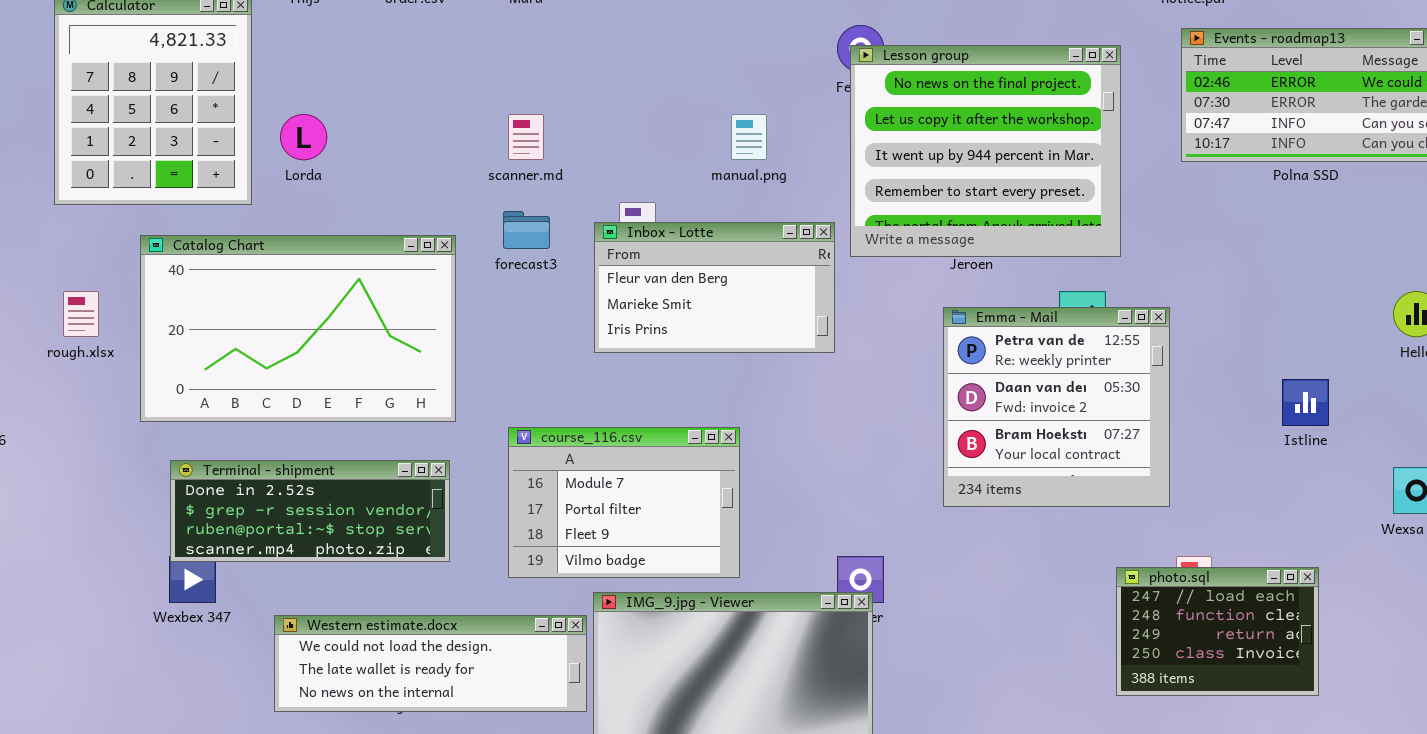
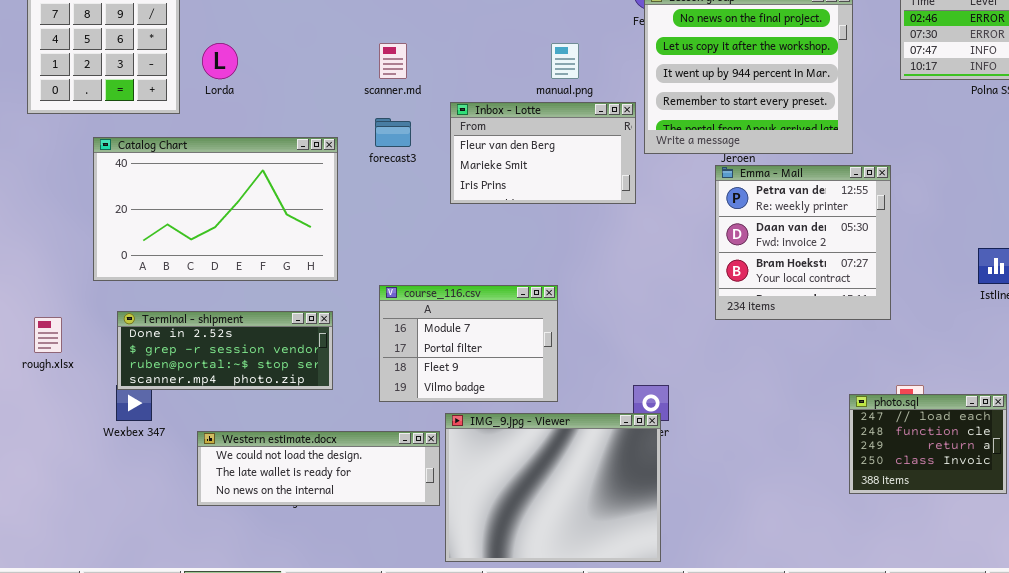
Inbox - Lotte: [594,222,835,353] -> [450,102,636,204], moved
rough.xlsx: [63,291,99,337] -> [34,317,62,353], moved
Emma - Mail: [943,307,1170,507] -> [715,165,891,320], moved

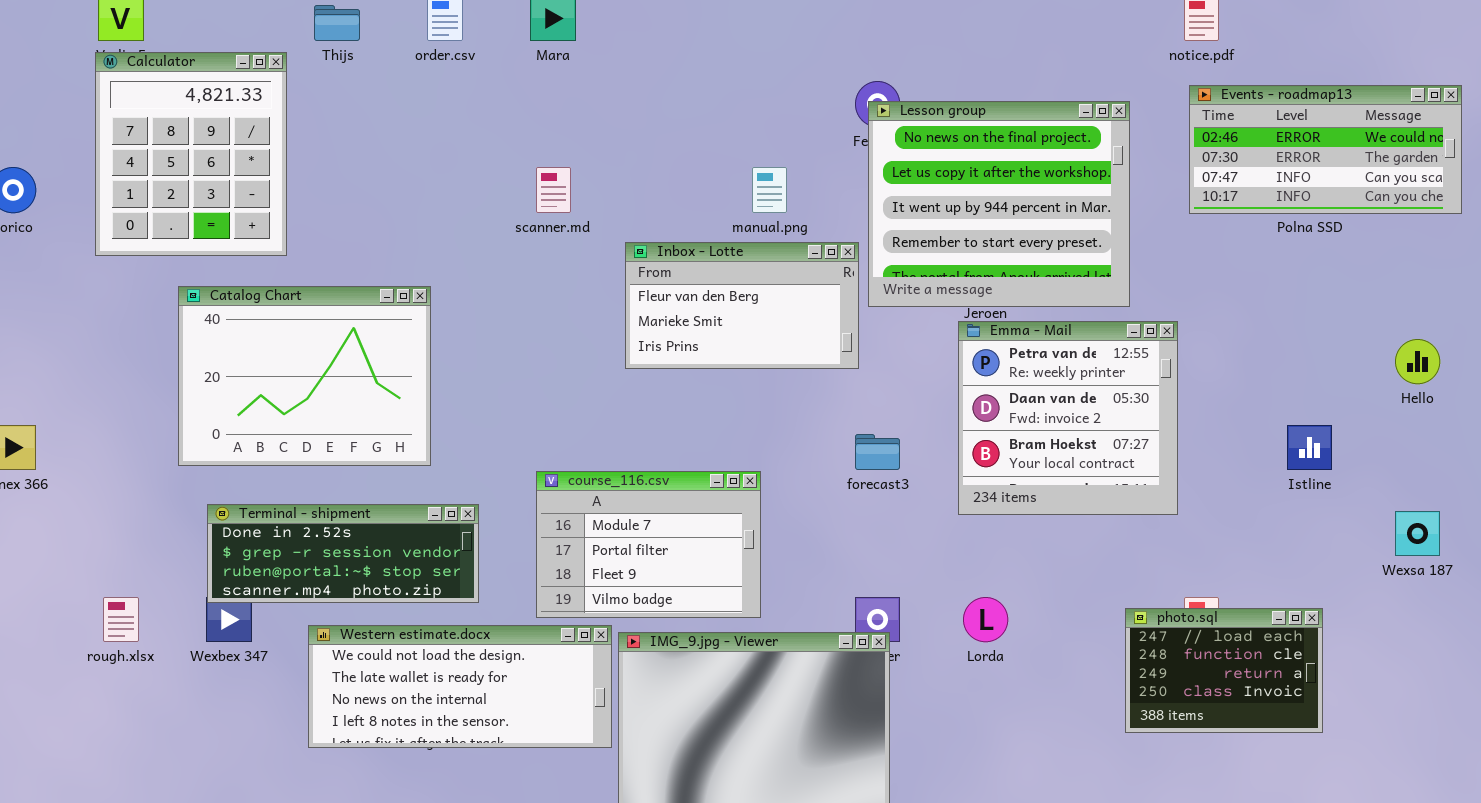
Lorda: [202,43,238,79] -> [963,597,1008,642], moved
forecast3: [375,118,411,147] -> [855,434,900,470], moved
Catalog Chart: [93,137,338,281] -> [178,286,431,466], resized
rough.xlsx: [34,317,62,353] -> [103,597,139,642], moved
Western estimate.docx: [197,431,440,506] -> [308,625,612,748], resized

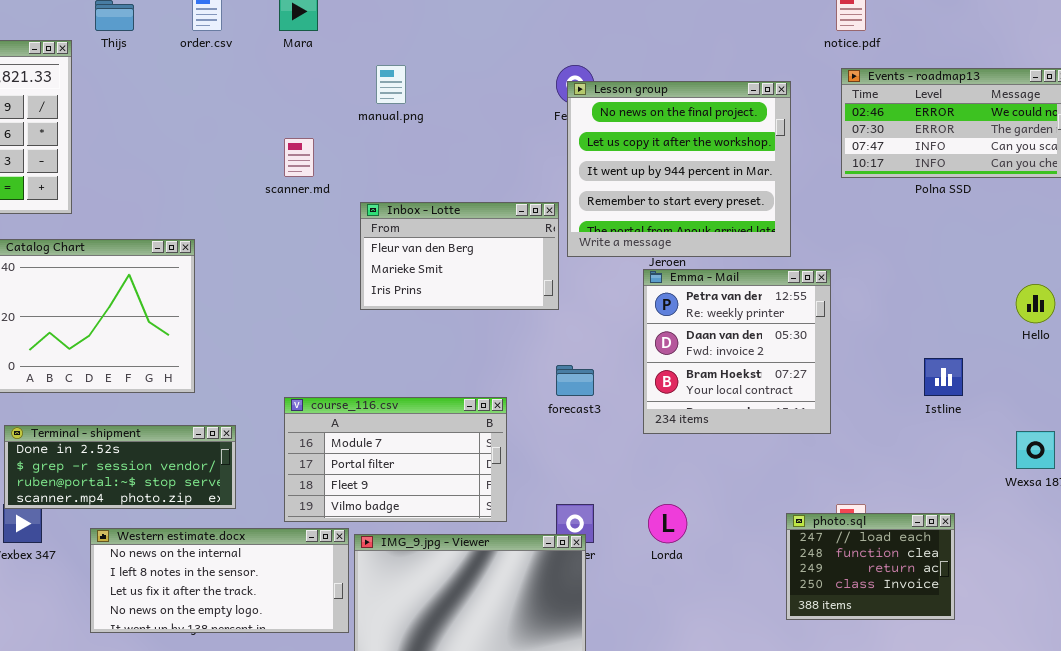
manual.png: [752,167,787,213] -> [376,65,406,104], moved
course_116.csv: [536,471,761,618] -> [284,397,507,522], resized
Western estimate.docx: [308,625,612,748] -> [90,528,349,633], scrolled down 2 rows

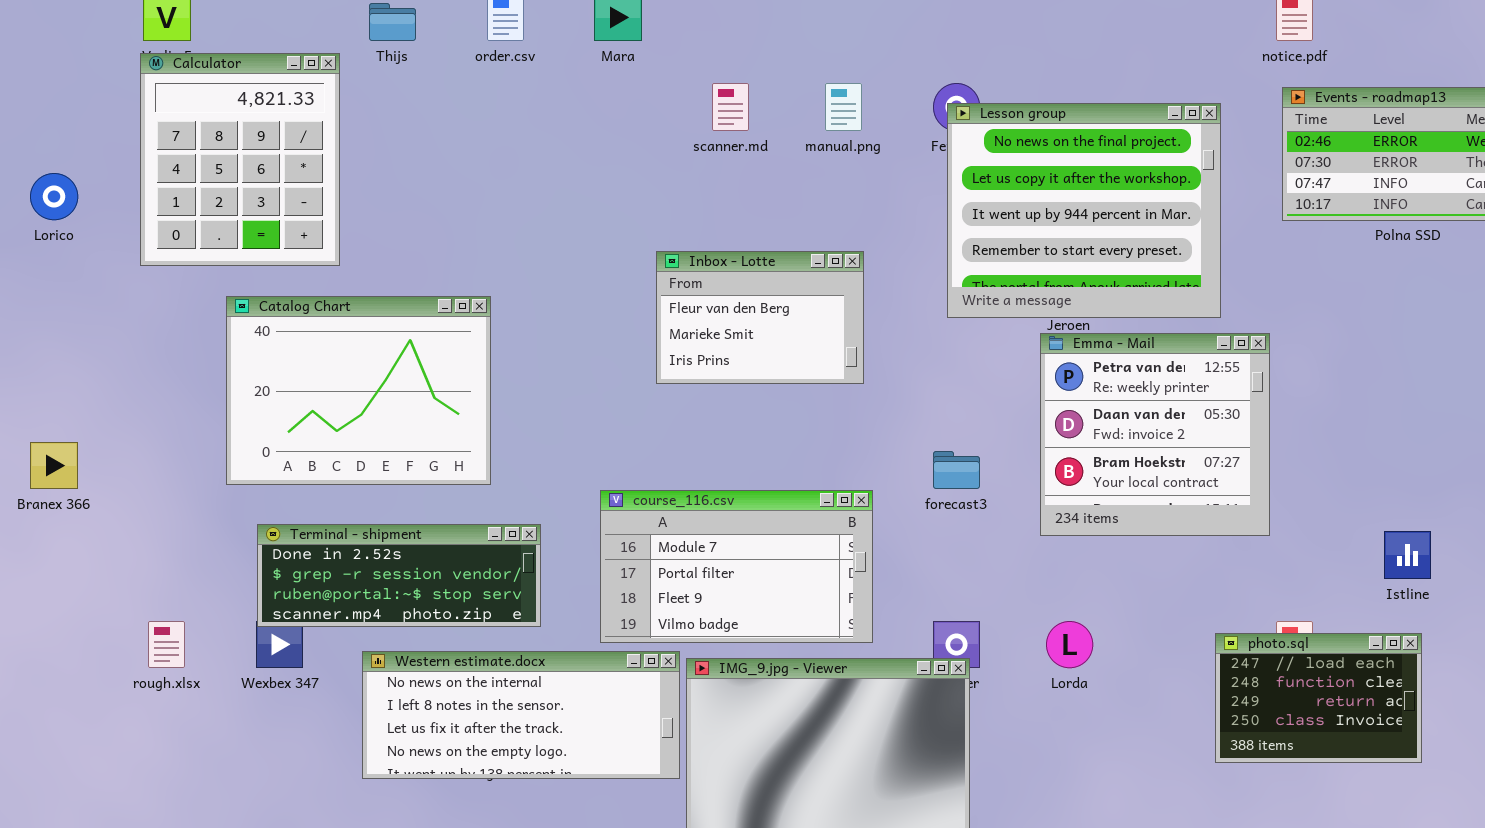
manual.png: [376,65,406,104] -> [825,83,862,131], moved
scanner.md: [284,138,314,177] -> [712,83,749,131], moved
Inbox - Lotte: [360,202,559,310] -> [656,251,864,384], moved, resized
Istline: [924,358,963,396] -> [1384,531,1431,579], moved

